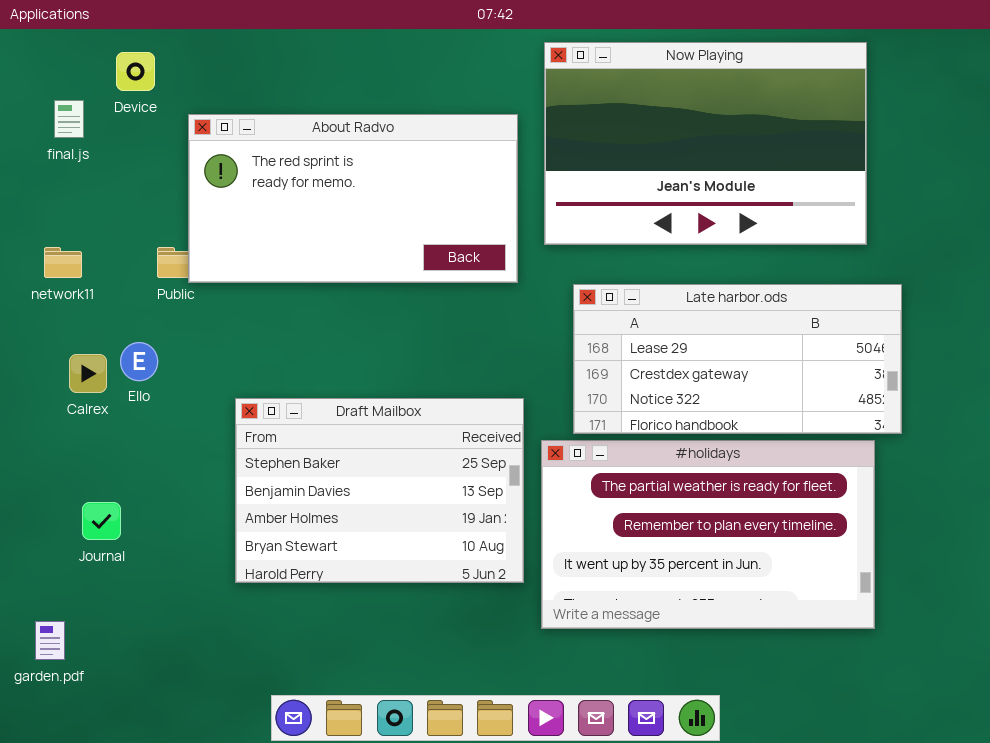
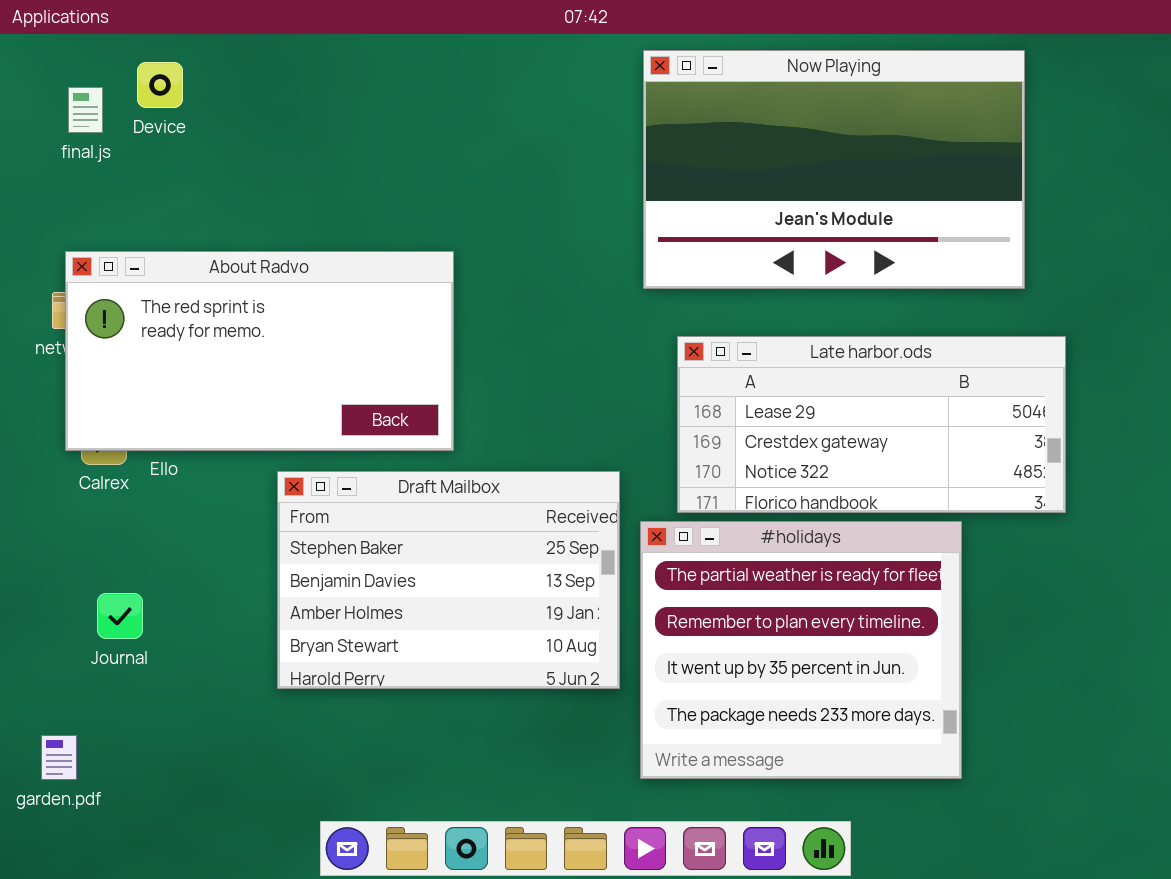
final.js: [54,100,84,138] -> [68,87,103,133], moved
About Radvo: [188,114,518,283] -> [65,251,454,451], moved
#holidays: [541,440,875,629] -> [640,521,962,779], resized

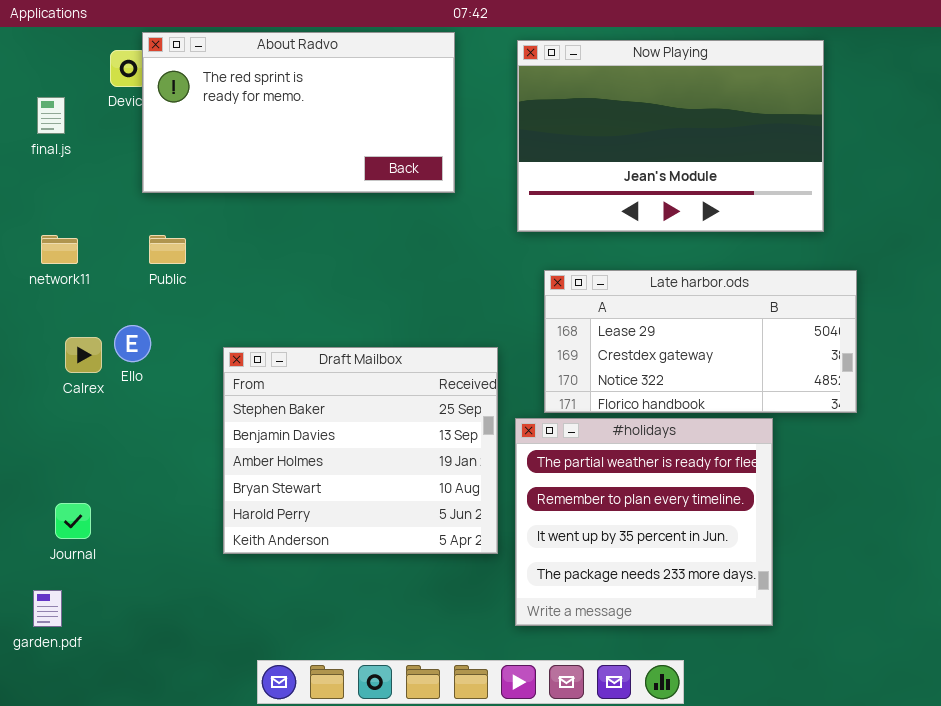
final.js: [68,87,103,133] -> [37,97,65,134], moved
About Radvo: [65,251,454,451] -> [142,32,455,193], moved
Draft Mailbox: [277,471,620,689] -> [223,347,498,554], resized
Journal: [97,593,143,639] -> [55,503,91,539], moved

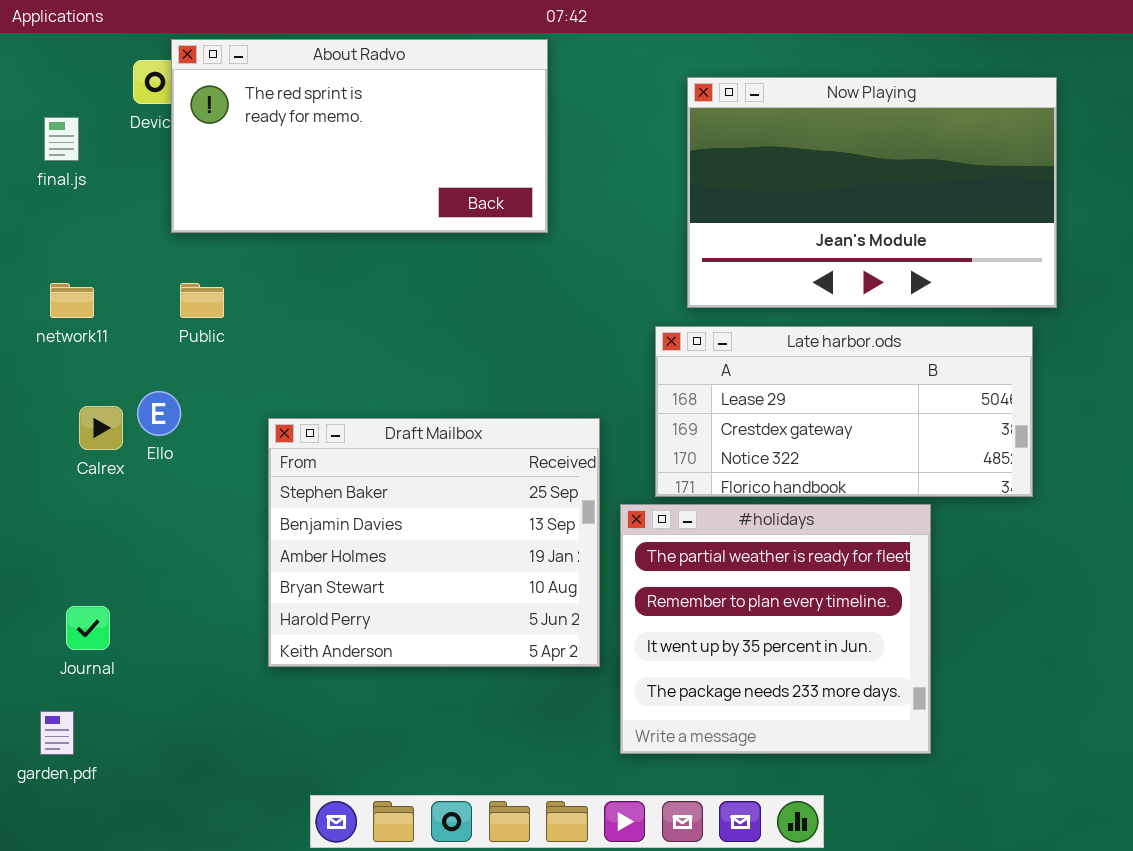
Now Playing: [517,40,824,232] -> [687,77,1057,308], moved

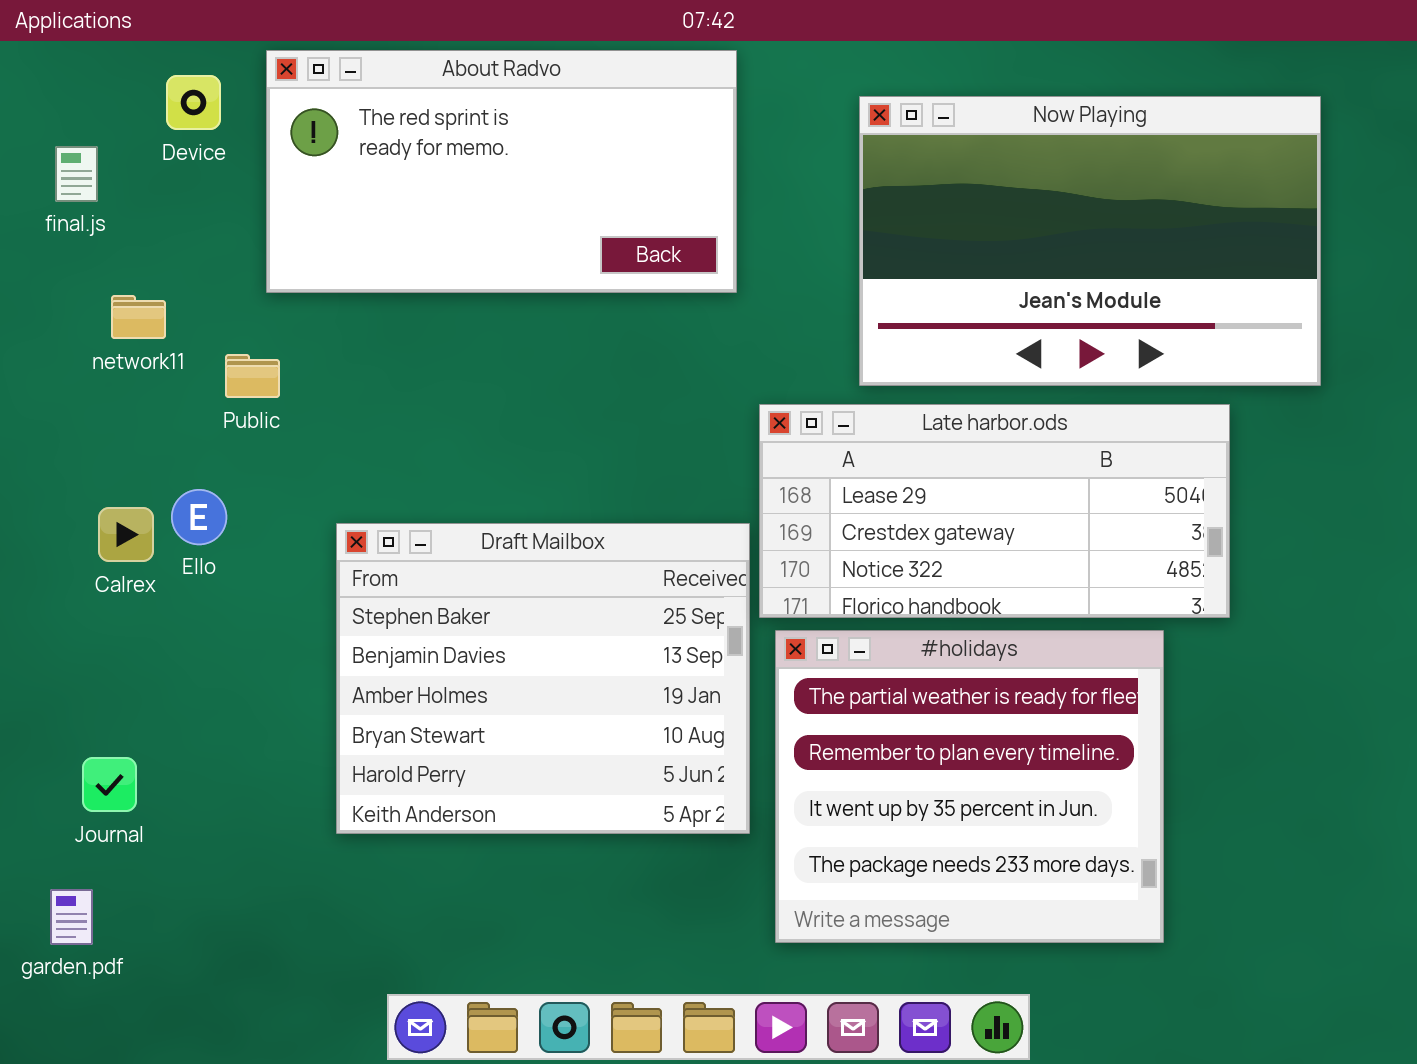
About Radvo: [171,39,548,233] -> [266,50,737,293], moved
network11: [50,283,94,318] -> [111,295,166,339], moved
Late harbor.ods: [655,326,1033,497] -> [759,404,1230,618], moved

